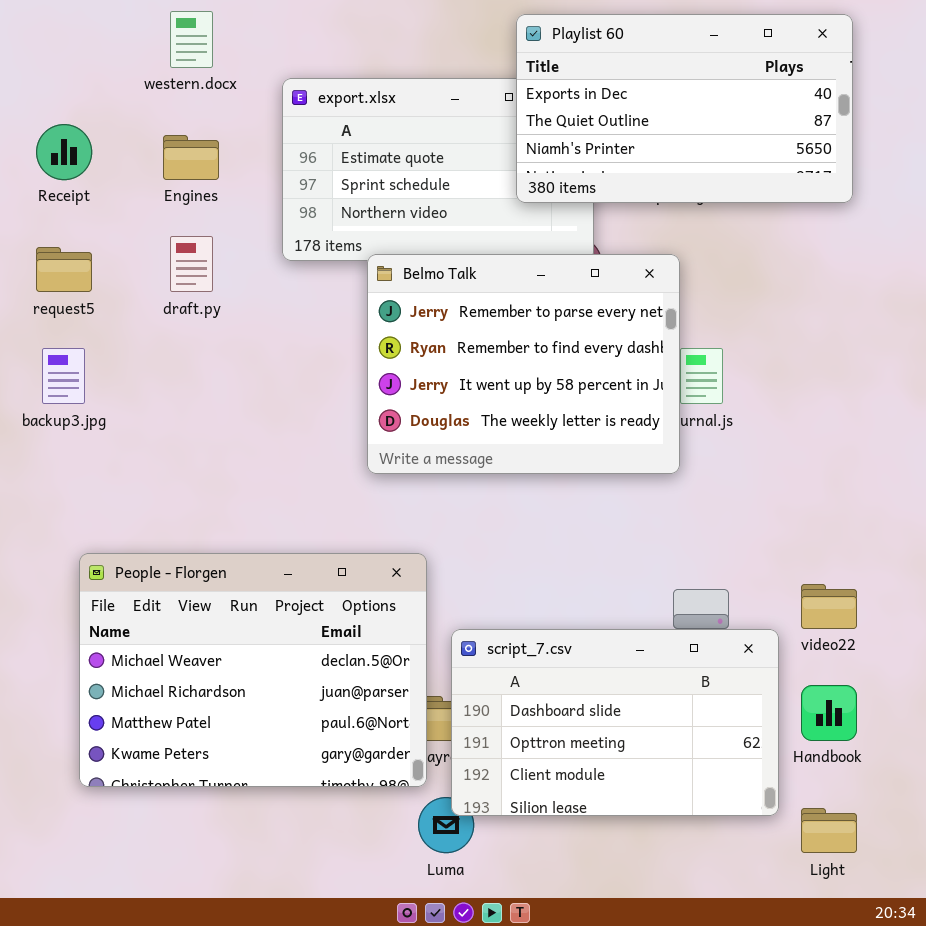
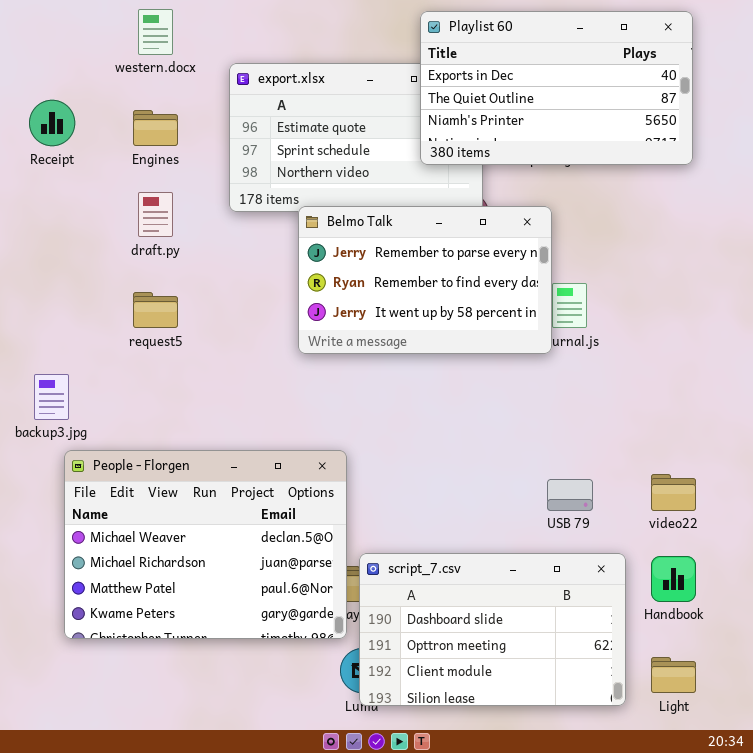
request5: [36,247,92,292] -> [133,292,178,328], moved
Belmo Talk: [367,254,680,474] -> [298,206,552,354], resized
backup3.jpg: [42,348,85,404] -> [34,374,69,420], moved
script_7.csv: [451,629,779,816] -> [359,553,626,706], moved

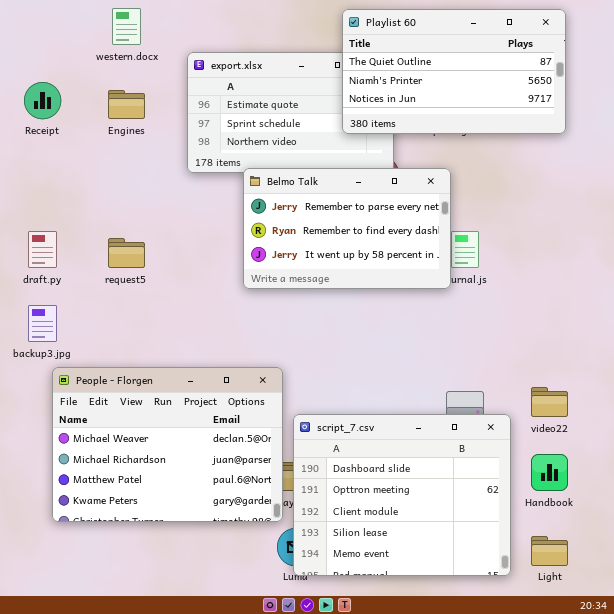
Playlist 60: [420,11,693,165] -> [342,9,566,134], scrolled down 1 row
draft.py: [138,192,173,237] -> [28,231,57,268], moved
script_7.csv: [359,553,626,706] -> [293,414,511,576], resized

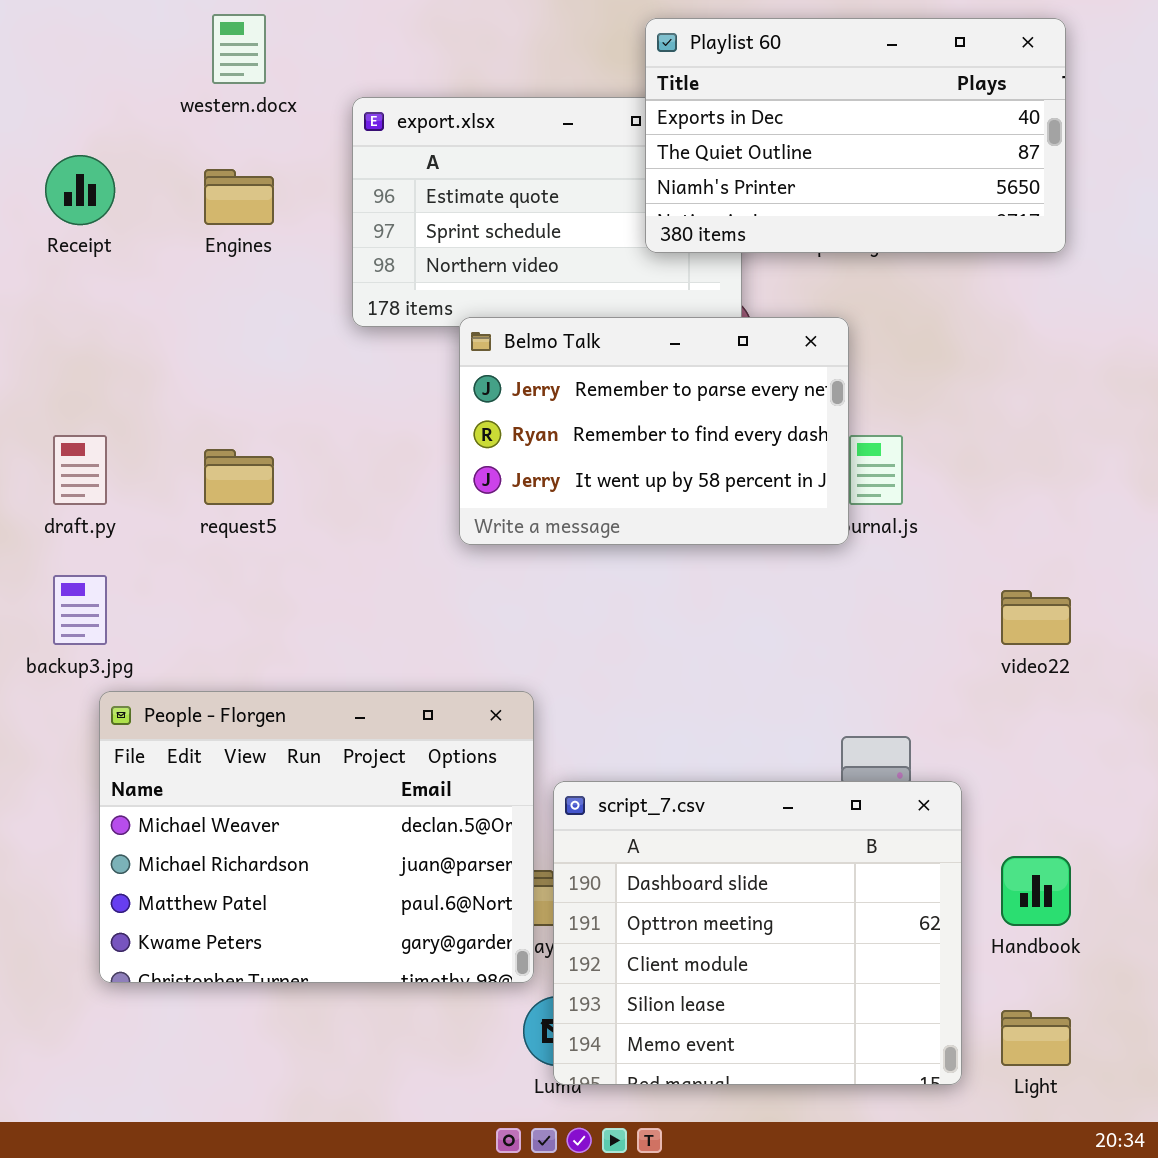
Playlist 60: [342,9,566,134] -> [645,18,1066,253], scrolled up 1 row
video22: [531,387,568,417] -> [1001,590,1071,645], moved

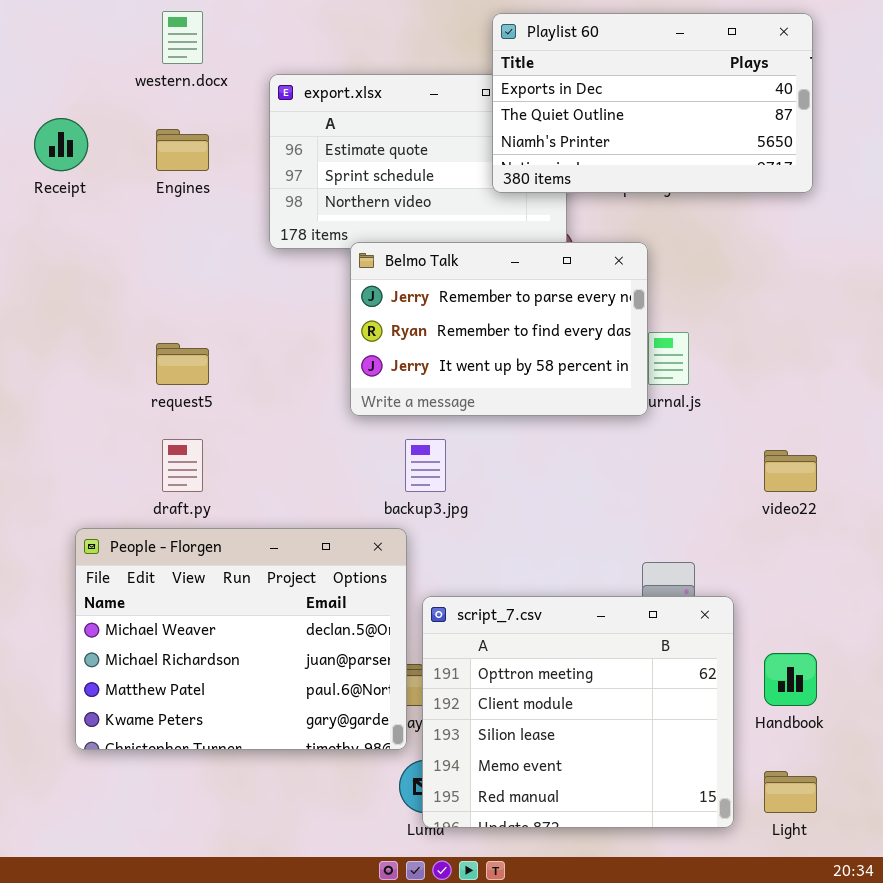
draft.py: [53,435,107,505] -> [162,439,203,492], moved
backup3.jpg: [53,575,107,645] -> [405,439,446,492], moved
script_7.csv: [553,781,962,1085] -> [422,596,734,828], scrolled down 1 row

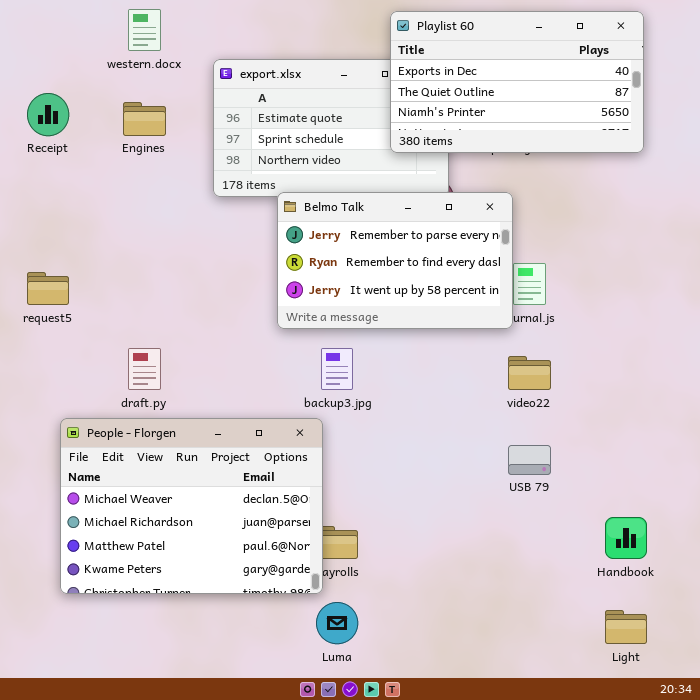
request5: [156,343,209,385] -> [27,272,69,305], moved
video22: [764,450,817,492] -> [508,356,551,390], moved
script_7.csv: [422,596,734,828] -> none, closed

